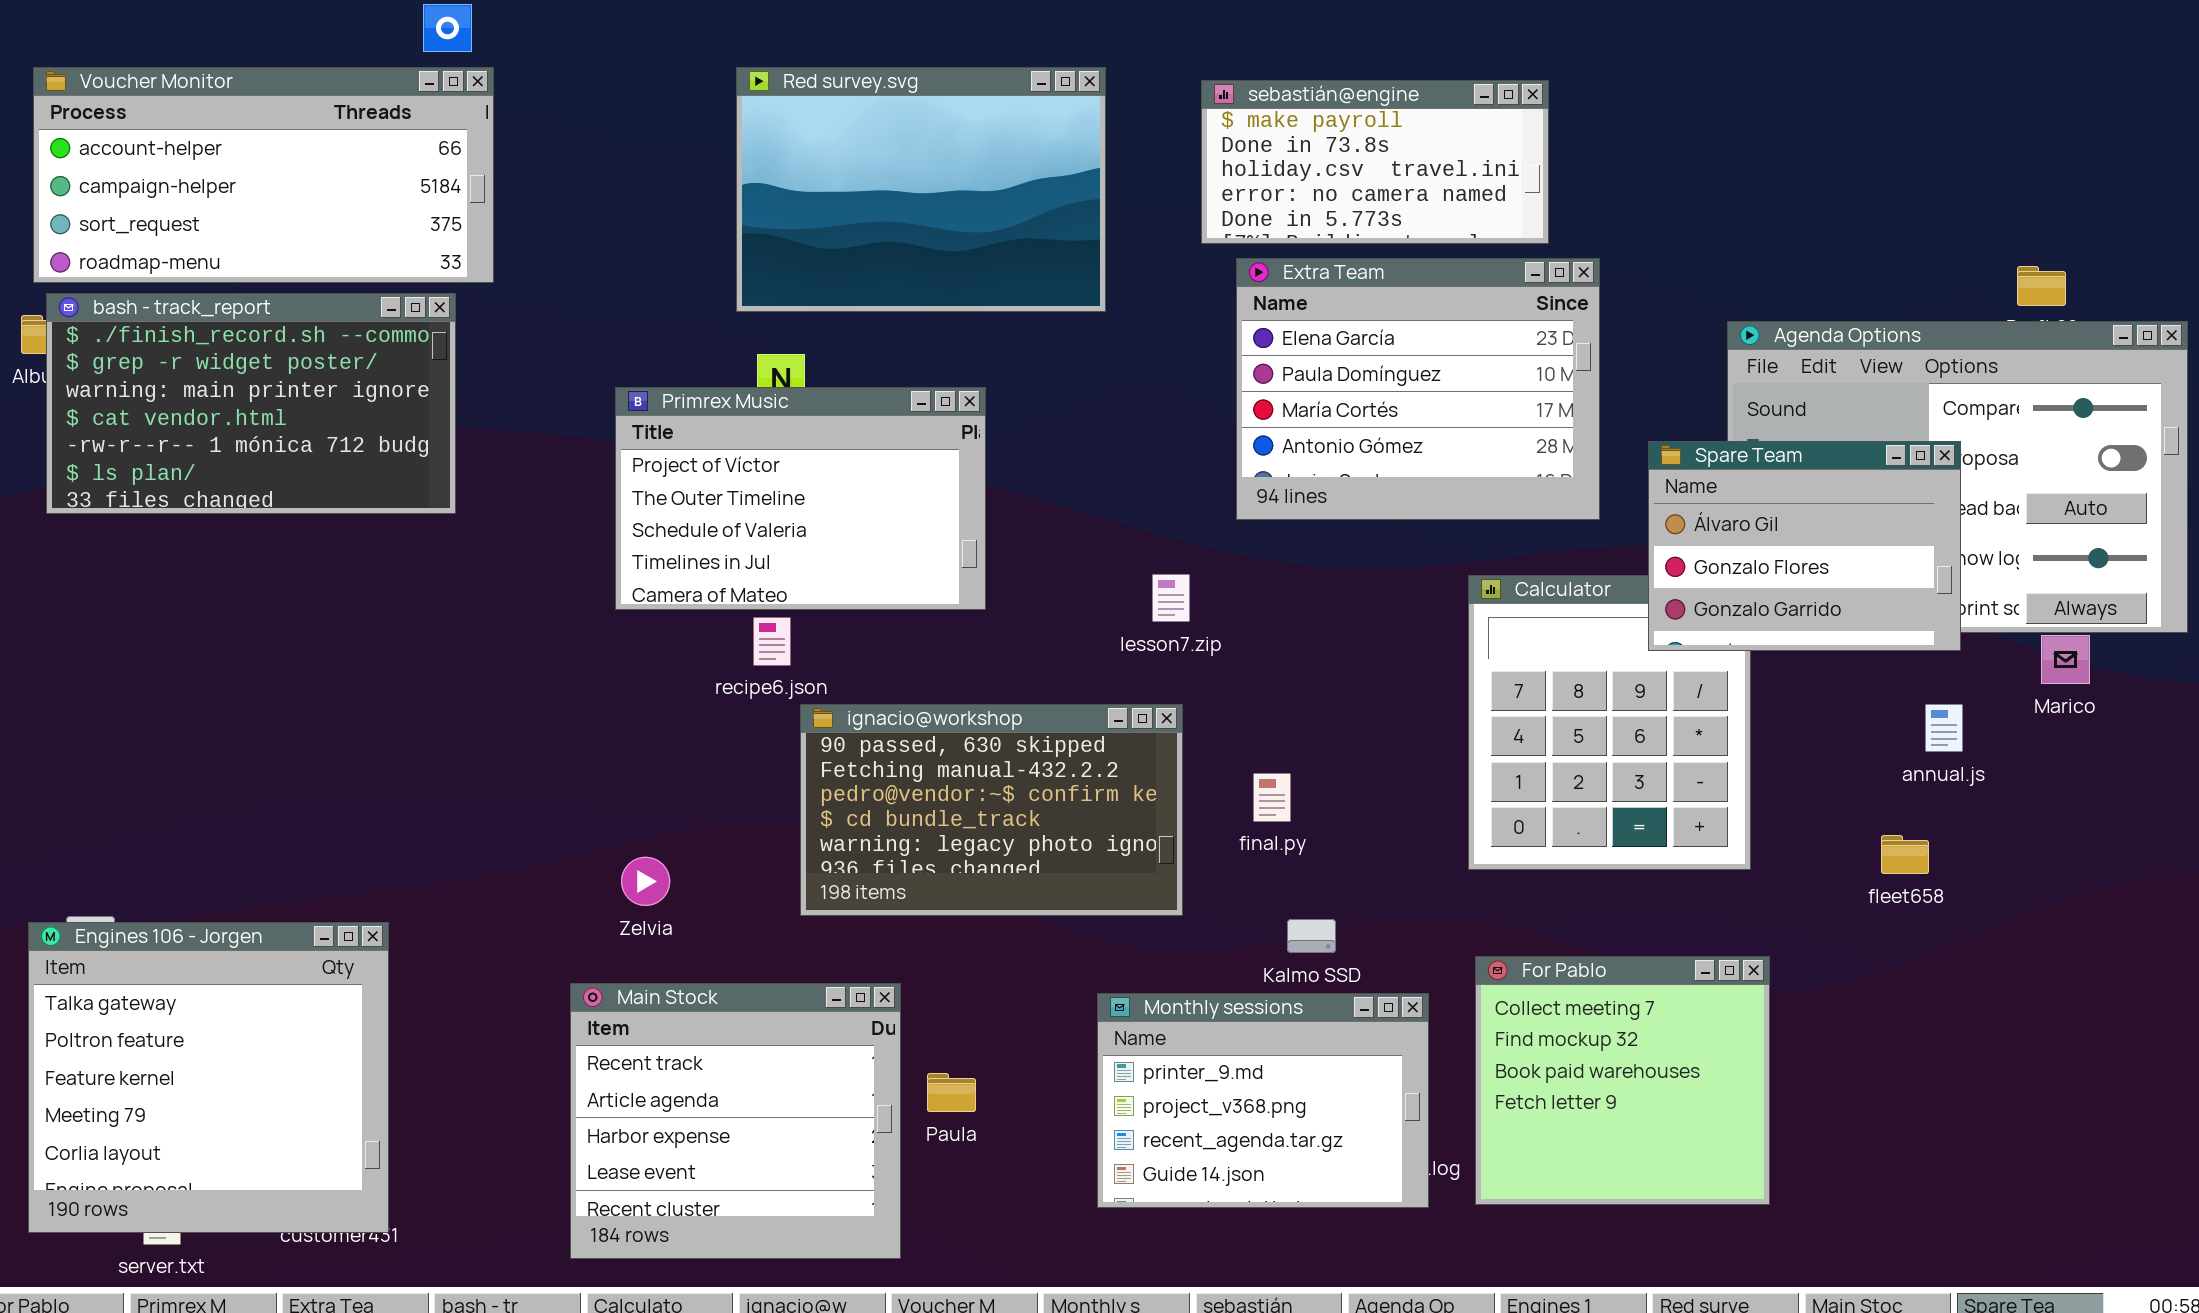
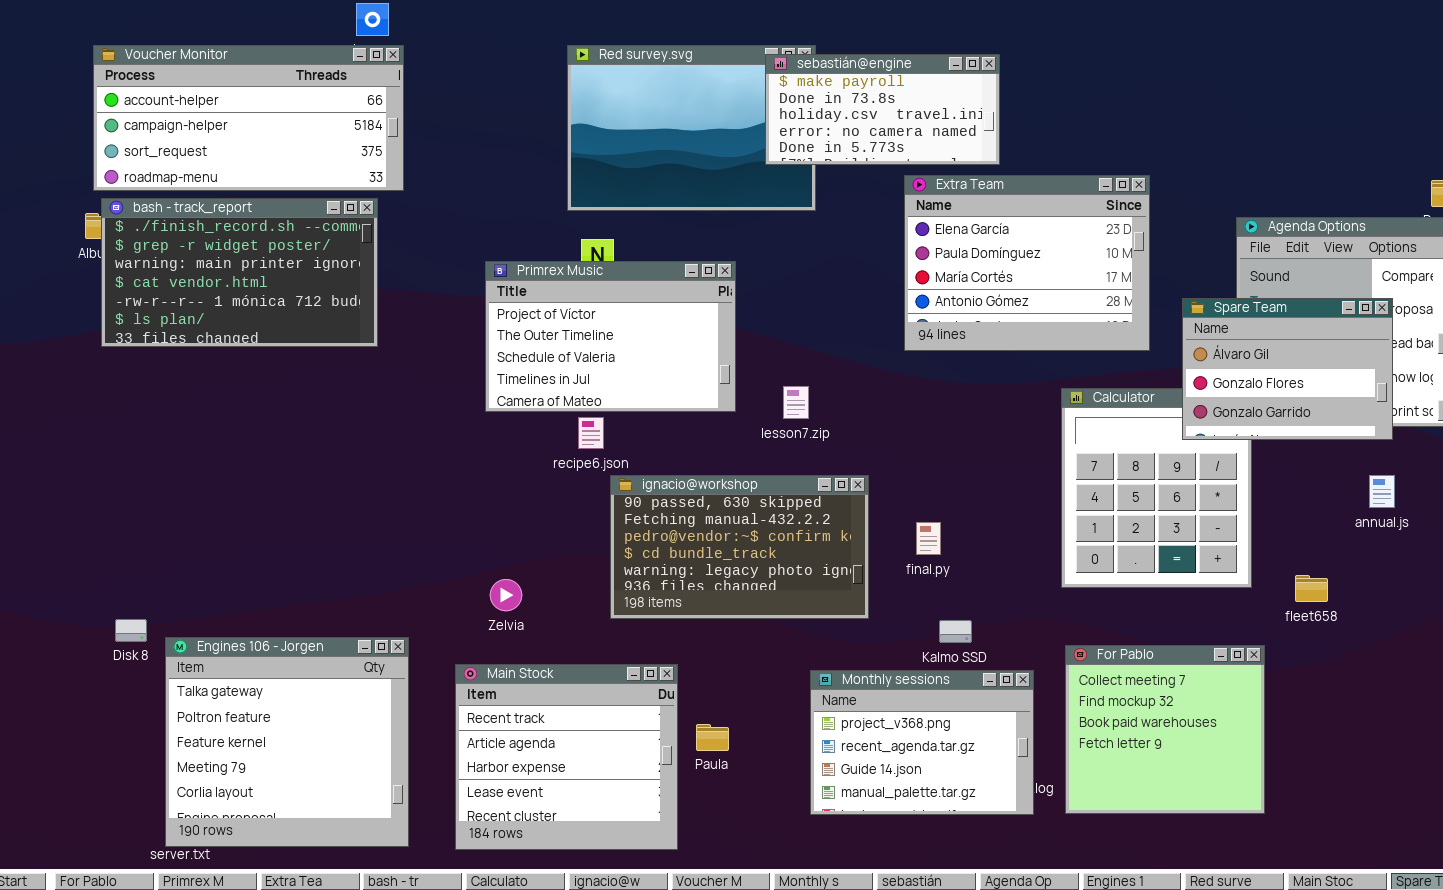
sebastián@engine: [1201,80,1549,244] -> [765,54,1000,165], moved
lesson7.zip: [1152,574,1190,622] -> [783,386,809,419], moved
fleet658: [1881,835,1929,874] -> [1295,575,1328,602], moved
Engines 106 - Jorgen: [28,922,389,1233] -> [165,637,409,847], moved
Monthly sessions: [1097,993,1429,1208] -> [810,670,1034,815], scrolled down 1 row

